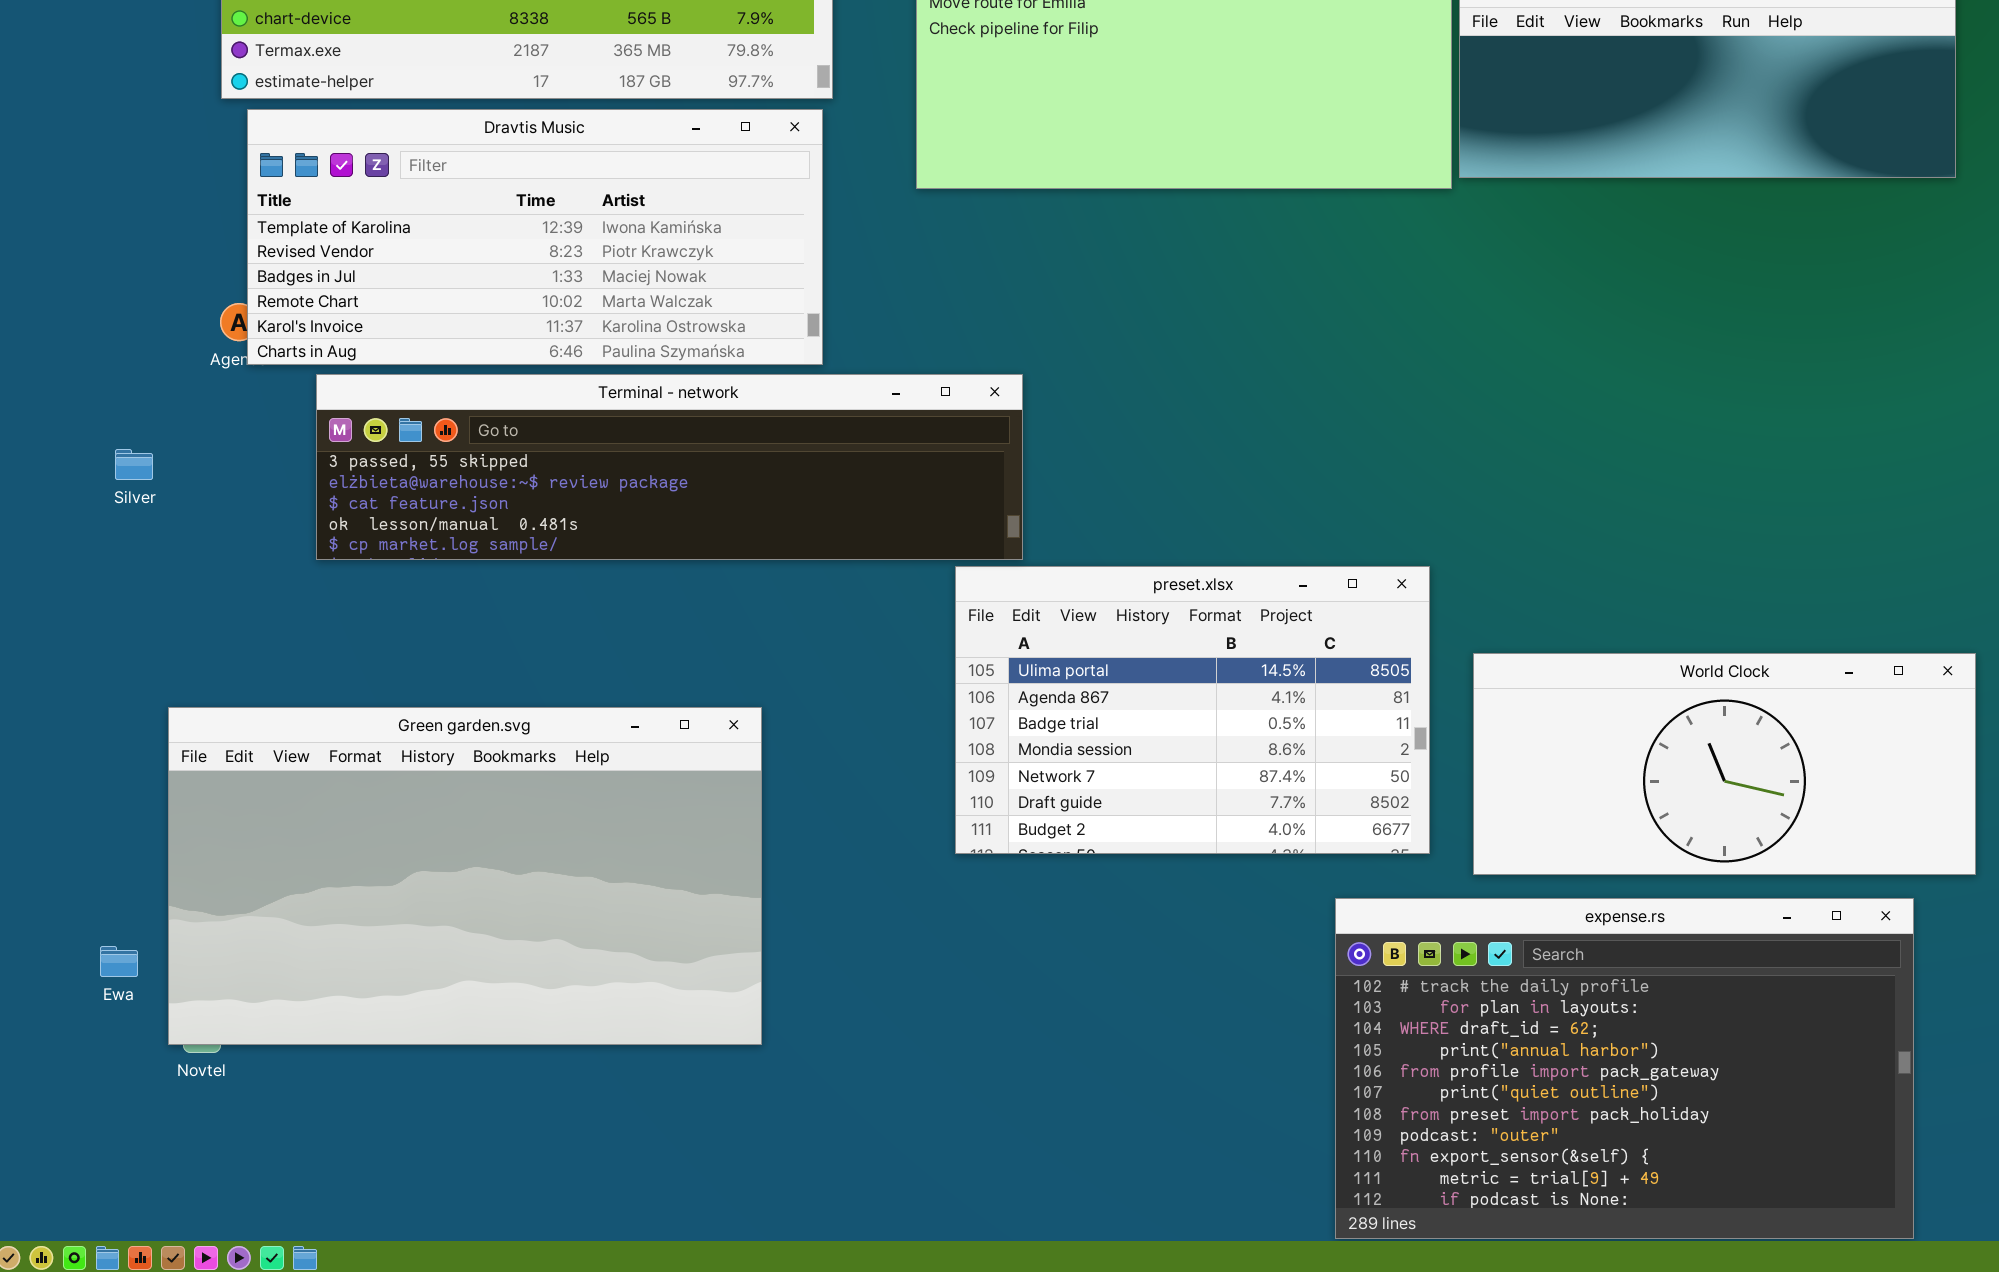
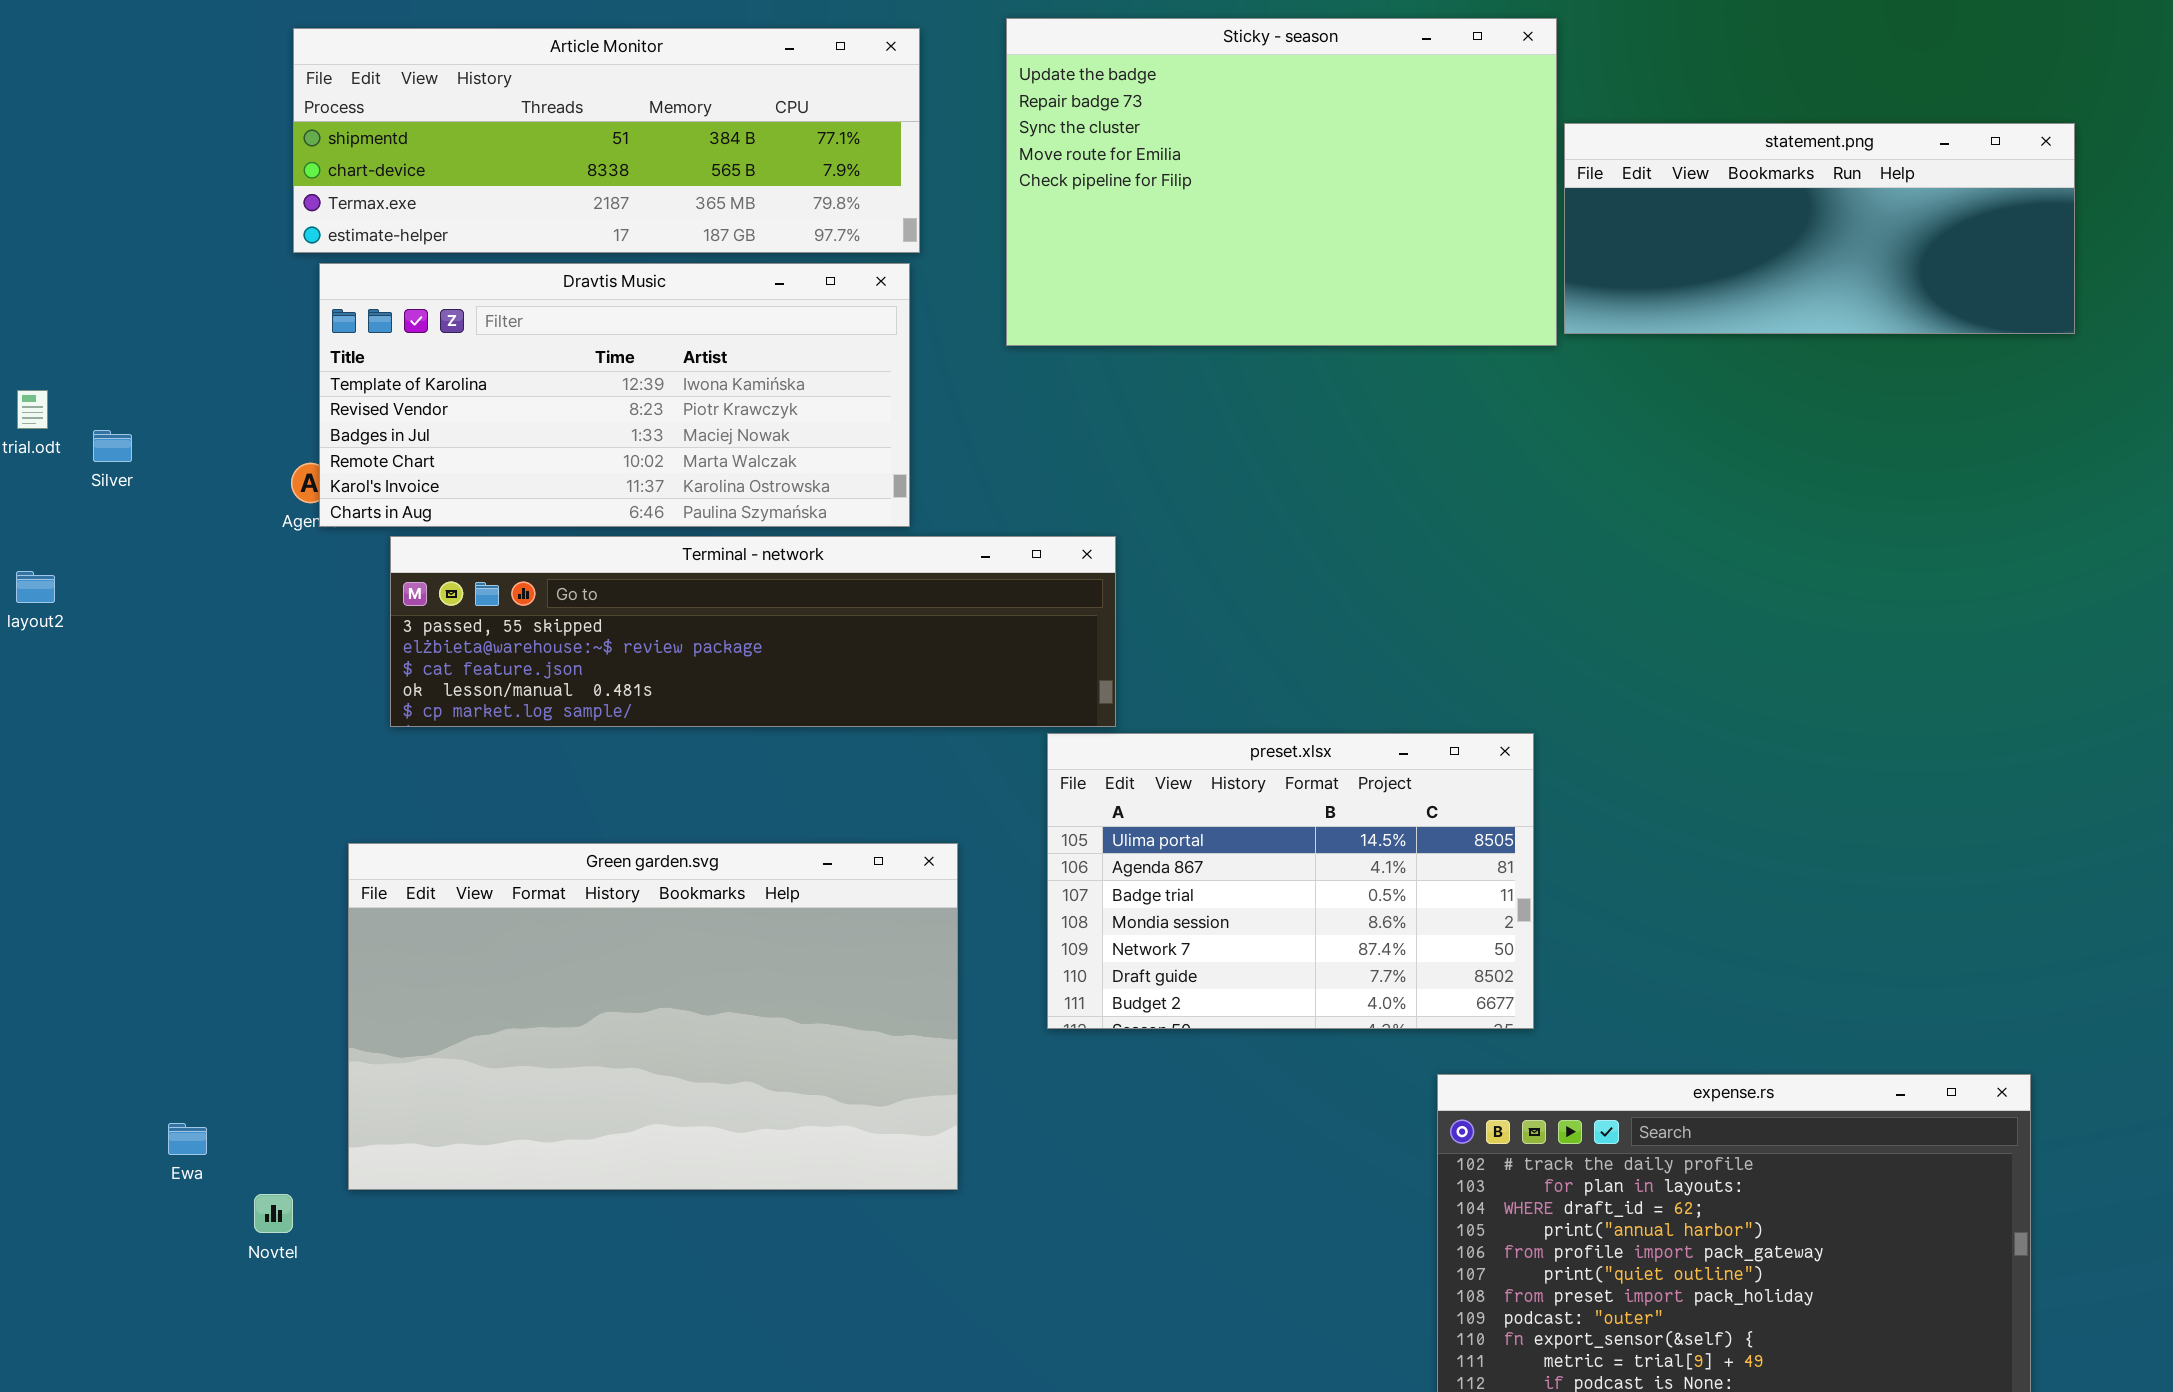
Silver: [115,449,153,480] -> [93,430,132,462], moved
World Clock: [1473,653,1976,875] -> none, closed
Green garden.svg: [168,707,762,1045] -> [348,843,958,1190], moved

